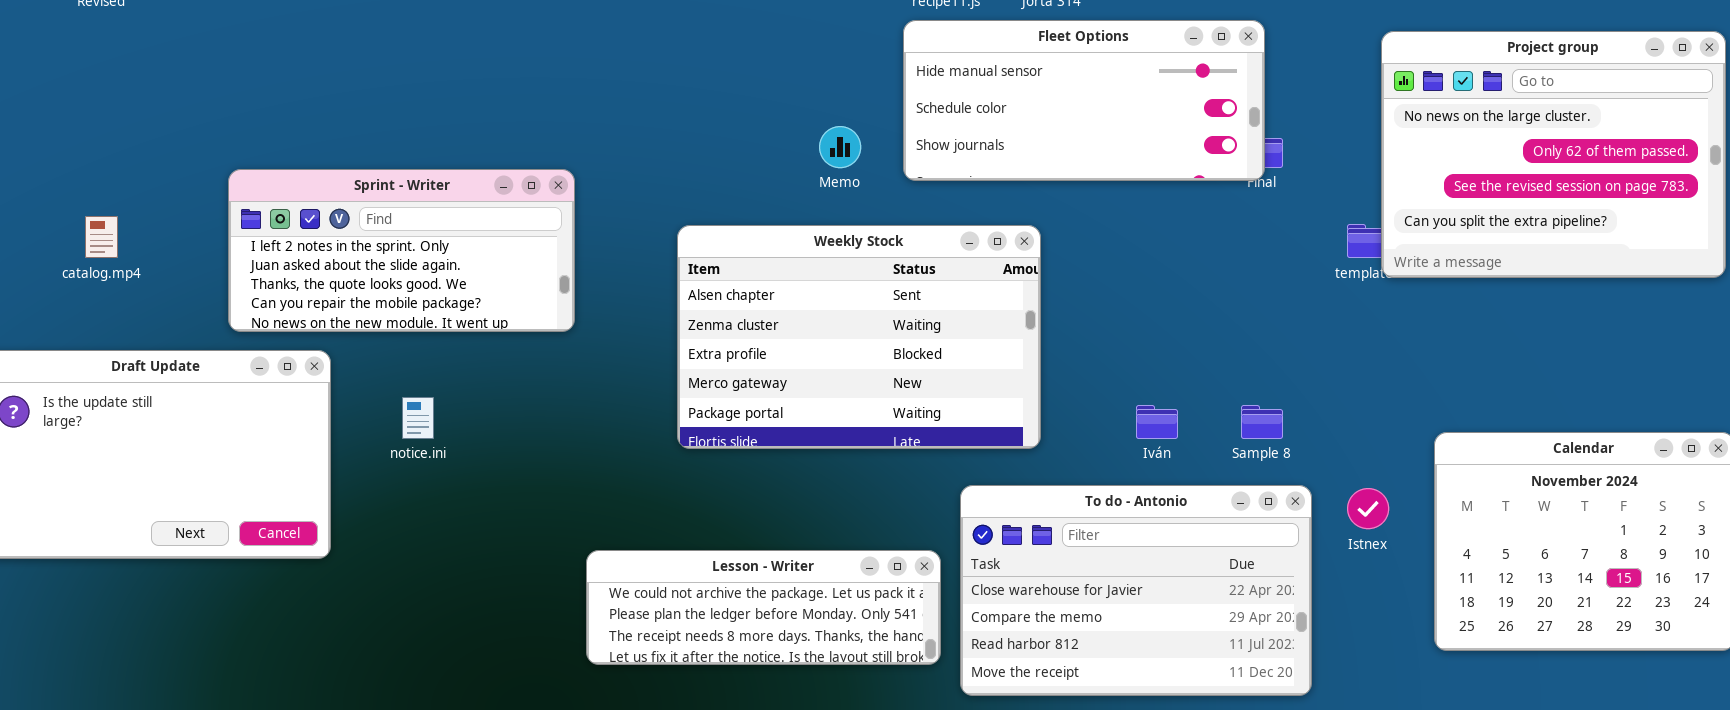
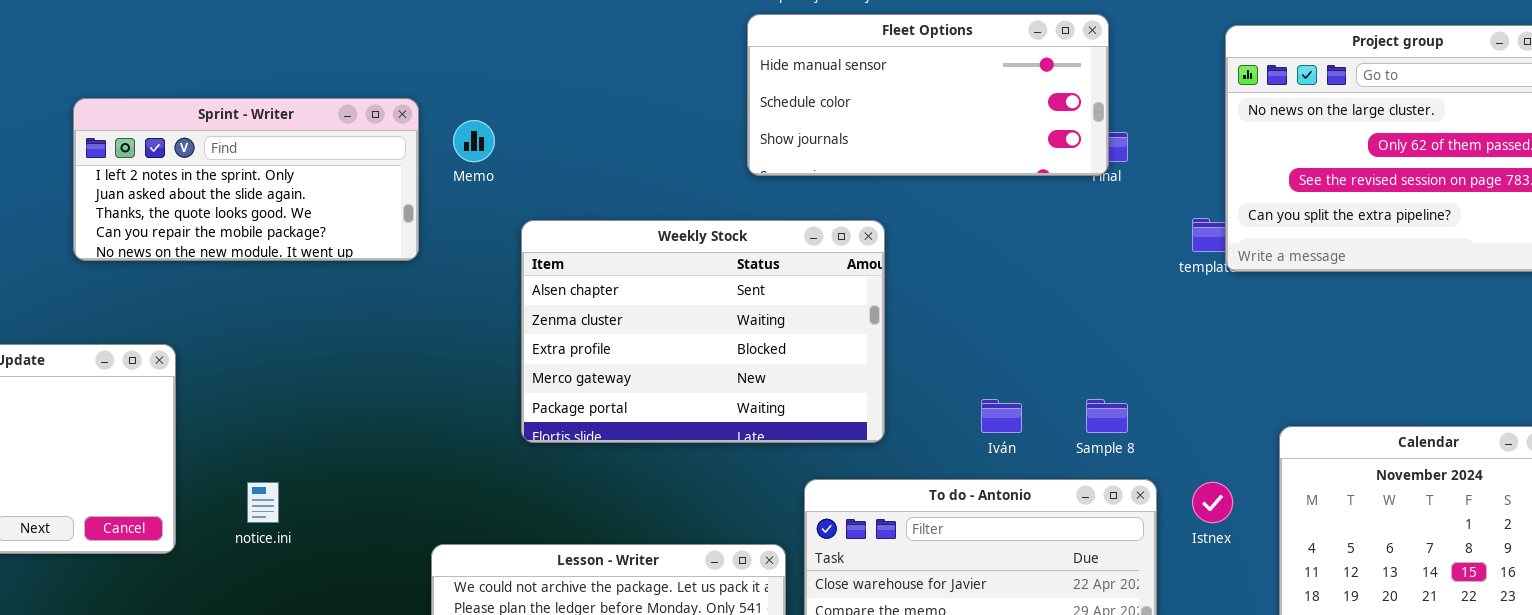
Memo: [819,126,861,168] -> [453,120,495,162], moved
Sprint - Writer: [228,169,575,332] -> [73,98,419,261], moved
notice.ini: [402,397,434,439] -> [247,482,279,523], moved

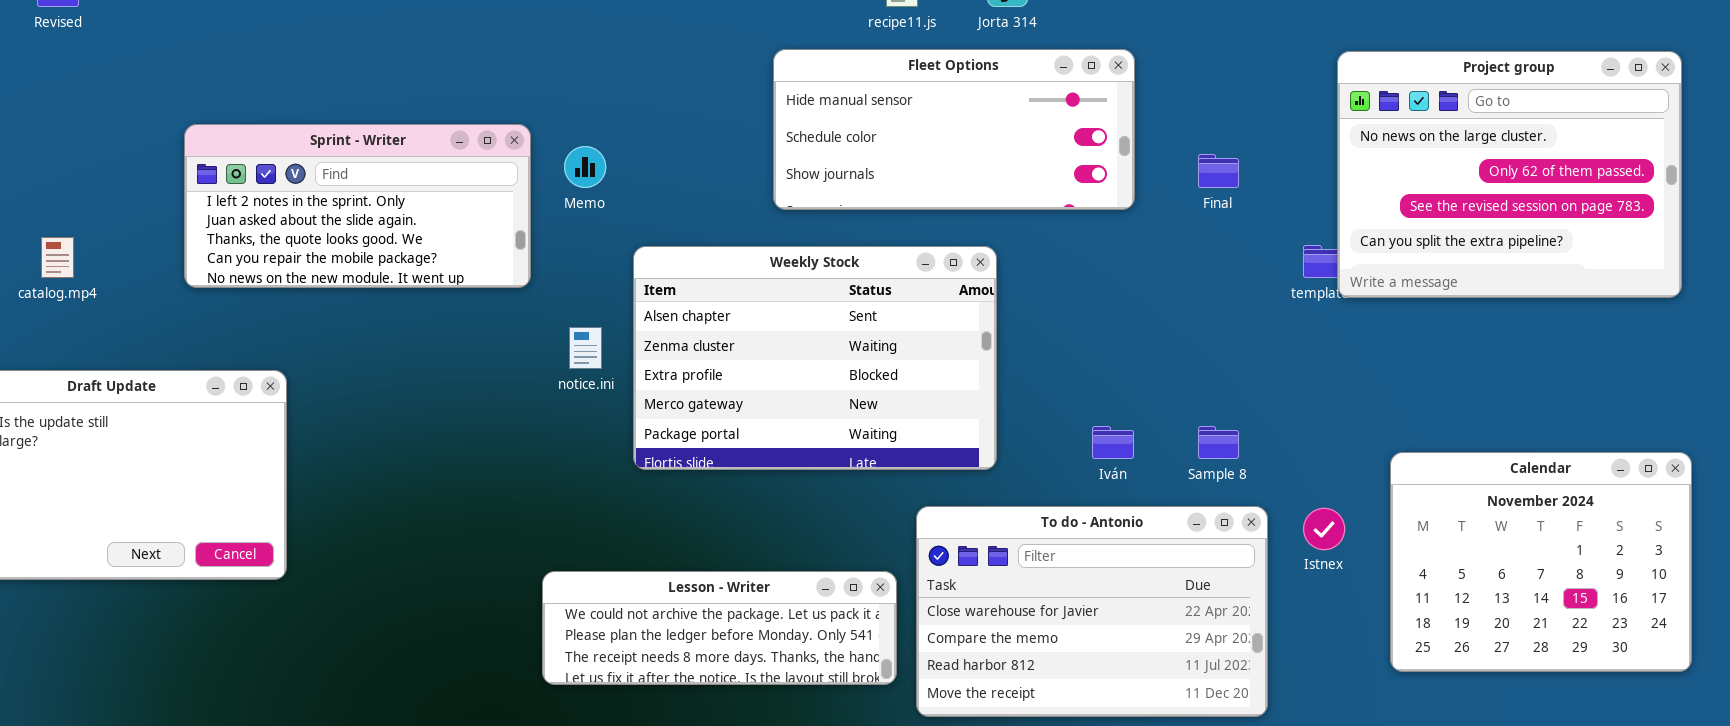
Fleet Options: [747,14,1109,176] -> [773,49,1135,210], moved
notice.ini: [247,482,279,523] -> [569,327,602,369], moved

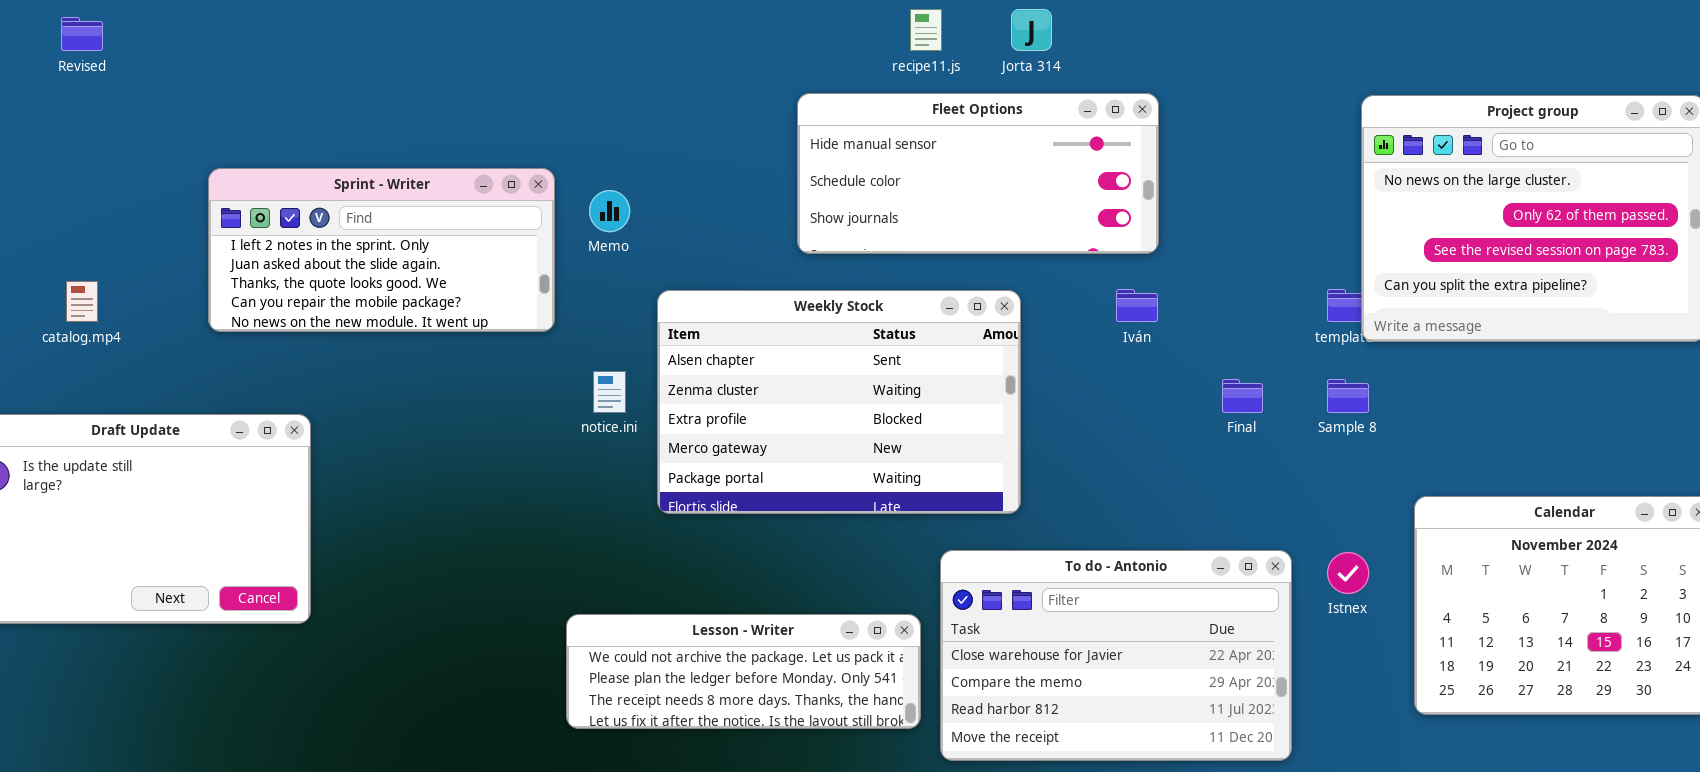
Final: [1198,154,1239,188] -> [1222,379,1263,413], moved
Iván: [1092,426,1134,459] -> [1116,289,1158,322], moved
Sample 8: [1198,426,1239,459] -> [1327,379,1369,413], moved

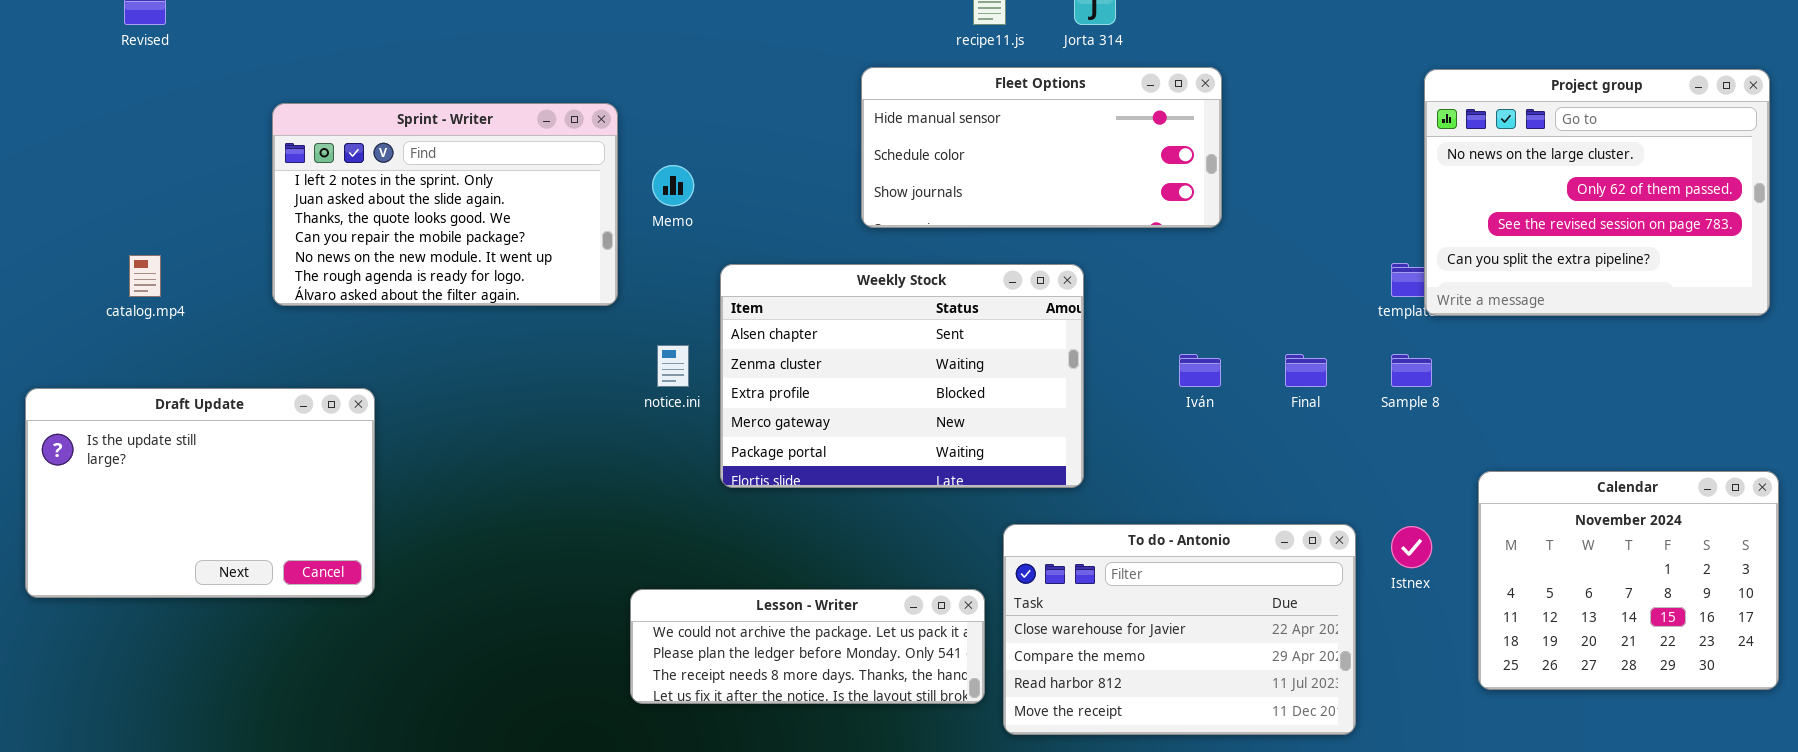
Sprint - Writer: [208,168,555,332] -> [272,103,618,306], resized
Iván: [1116,289,1158,322] -> [1179,354,1221,387], moved

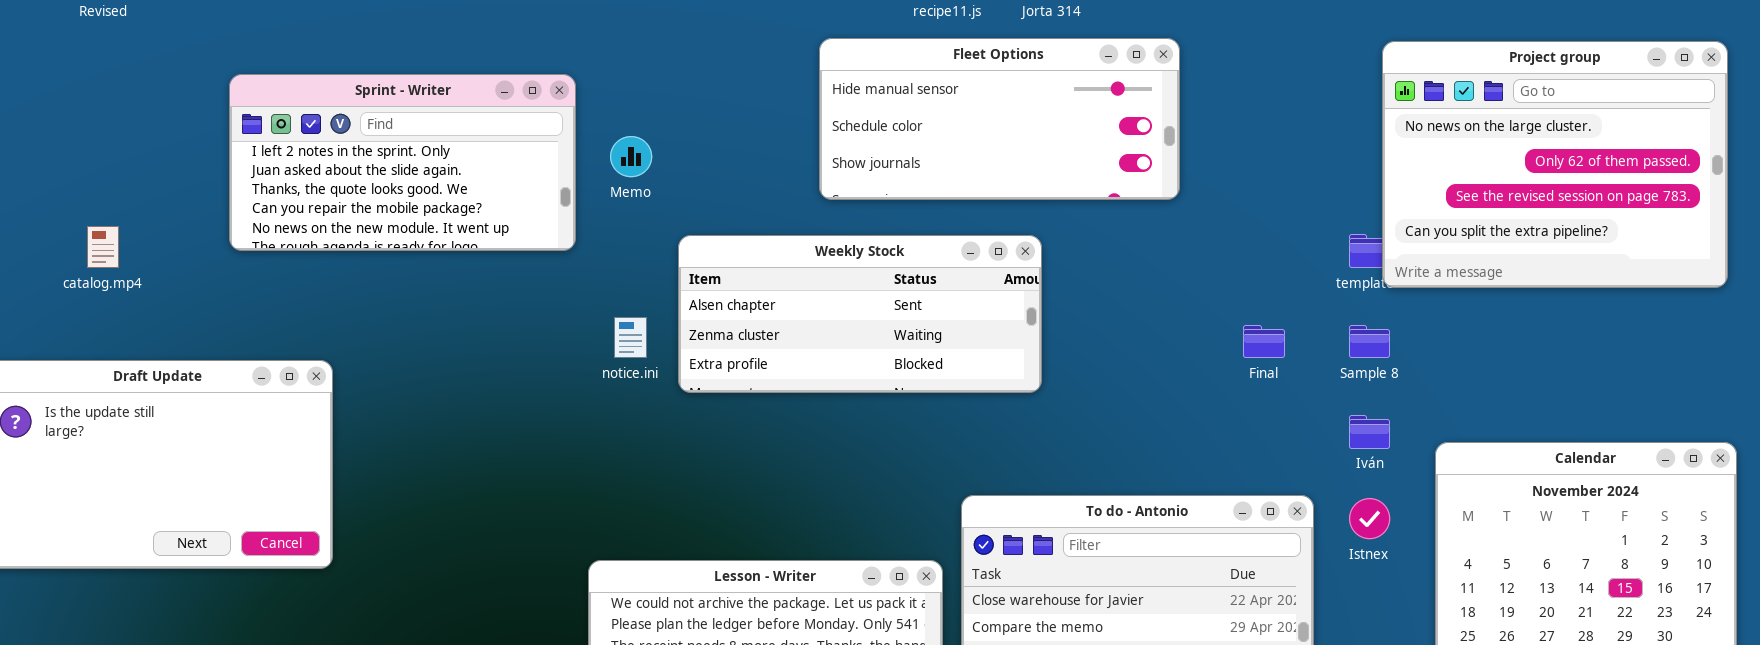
Sprint - Writer: [272,103,618,306] -> [229,74,576,251], resized
Weekly Stock: [720,264,1084,488] -> [678,235,1042,393], resized
Iván: [1179,354,1221,387] -> [1349,415,1390,449], moved

